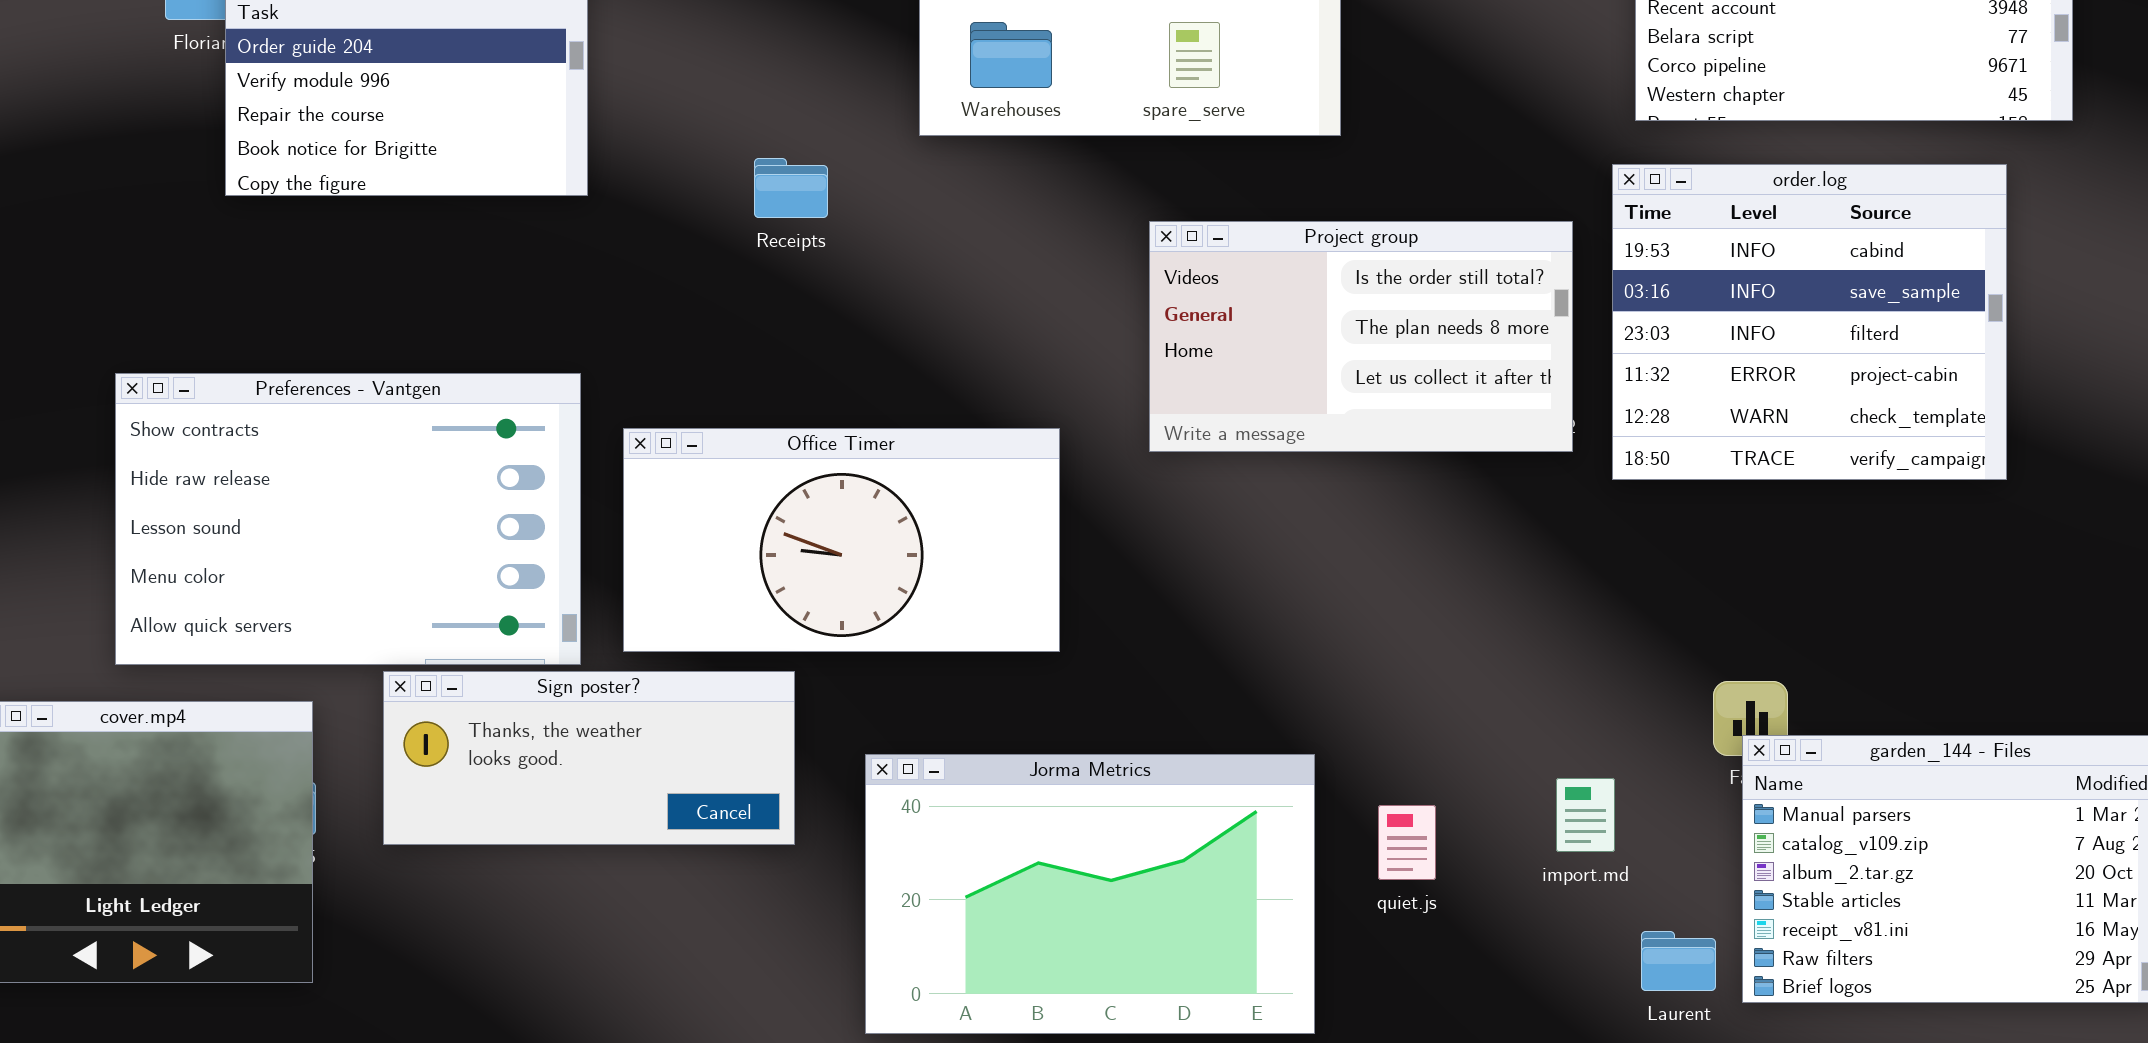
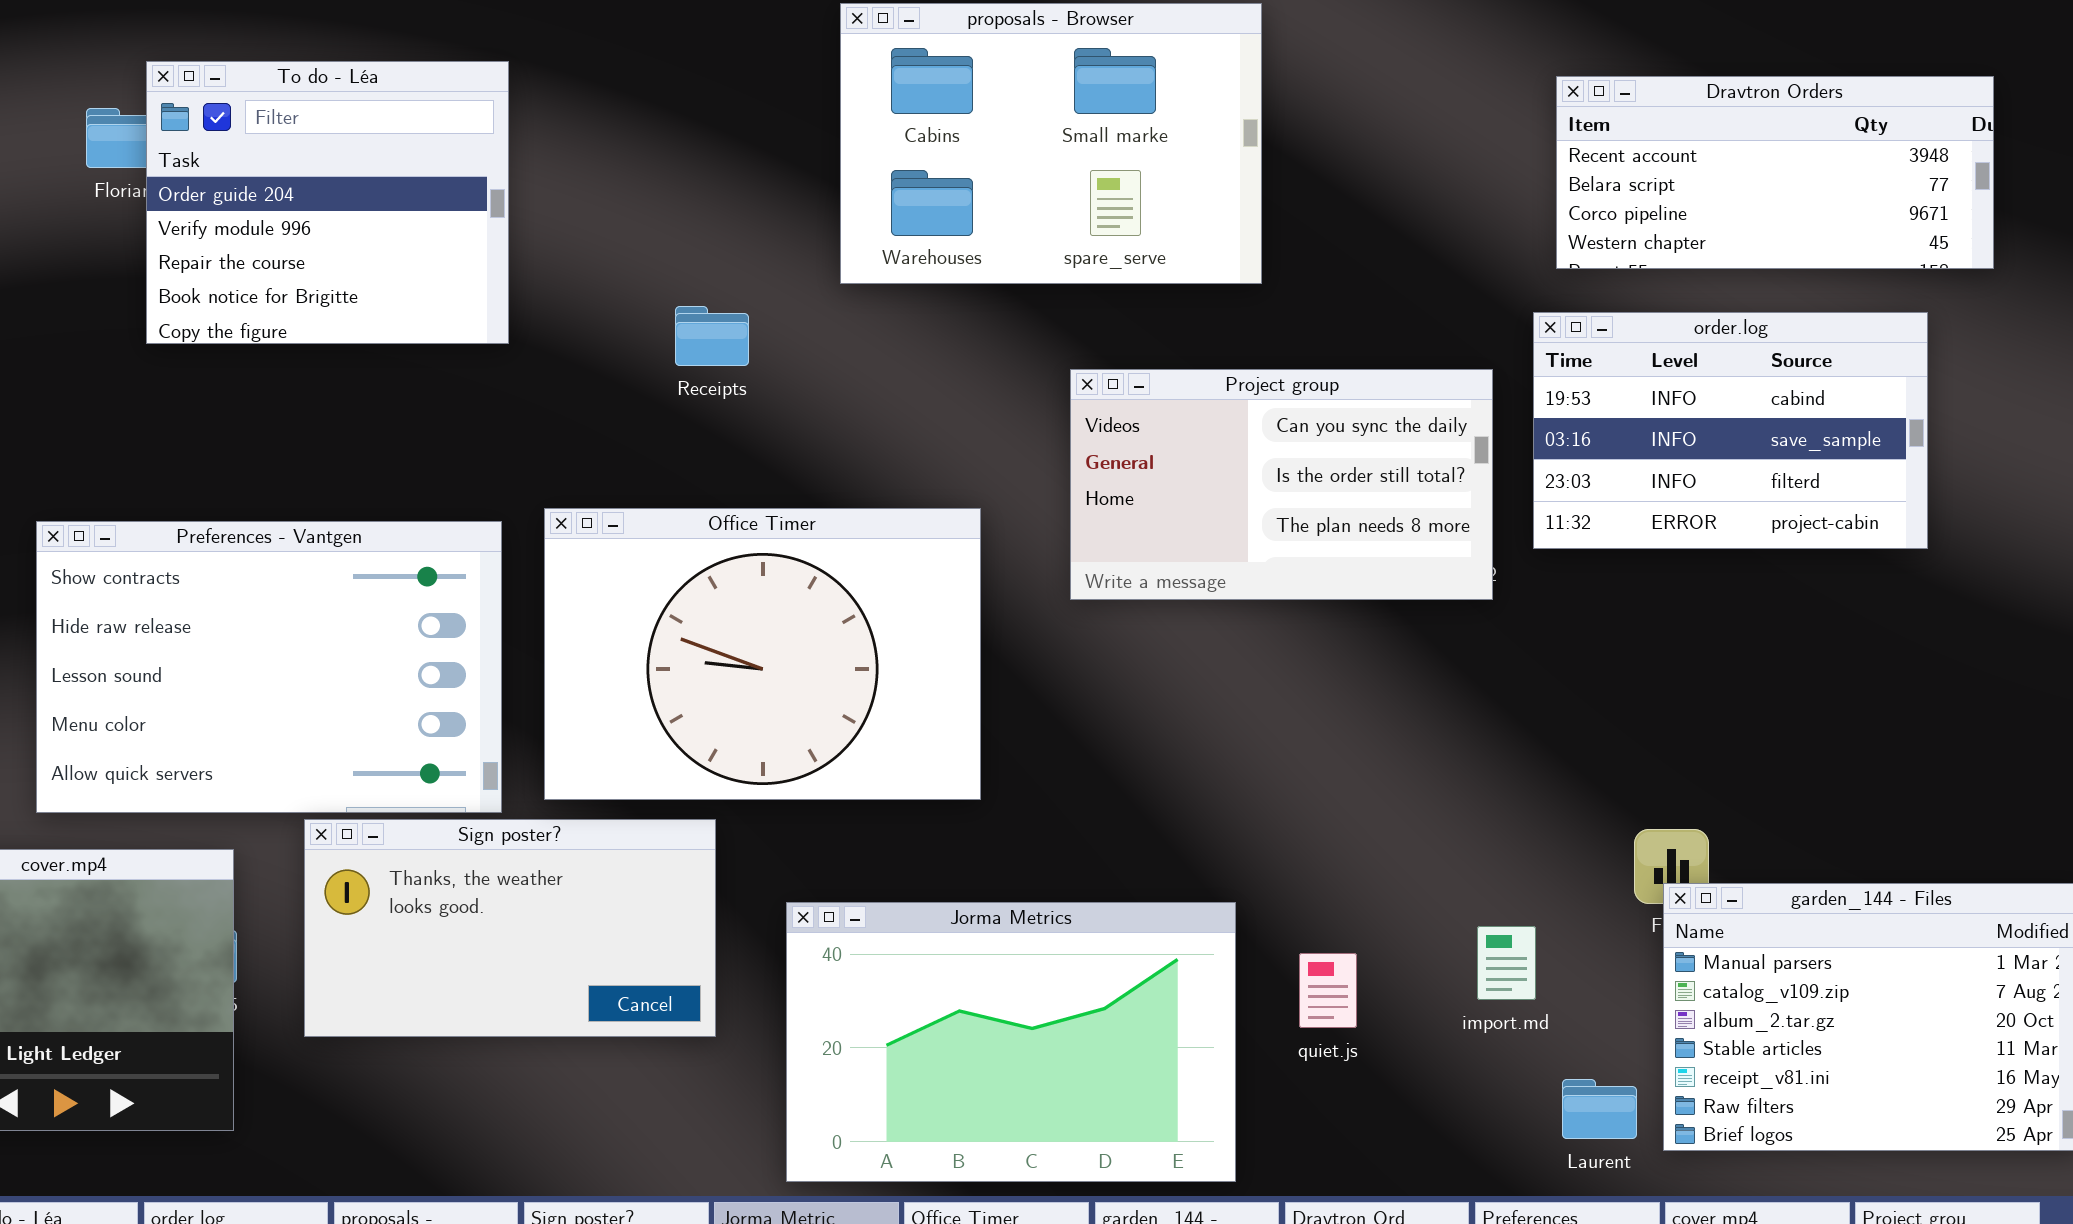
order.log: [1612,164,2007,480] -> [1533,312,1928,549], resized
Project group: [1149,221,1573,452] -> [1070,369,1493,600], scrolled up 1 row
Office Timer: [623,428,1060,652] -> [544,508,981,800], resized
Sign poster?: [383,671,795,845] -> [304,819,716,1037], resized

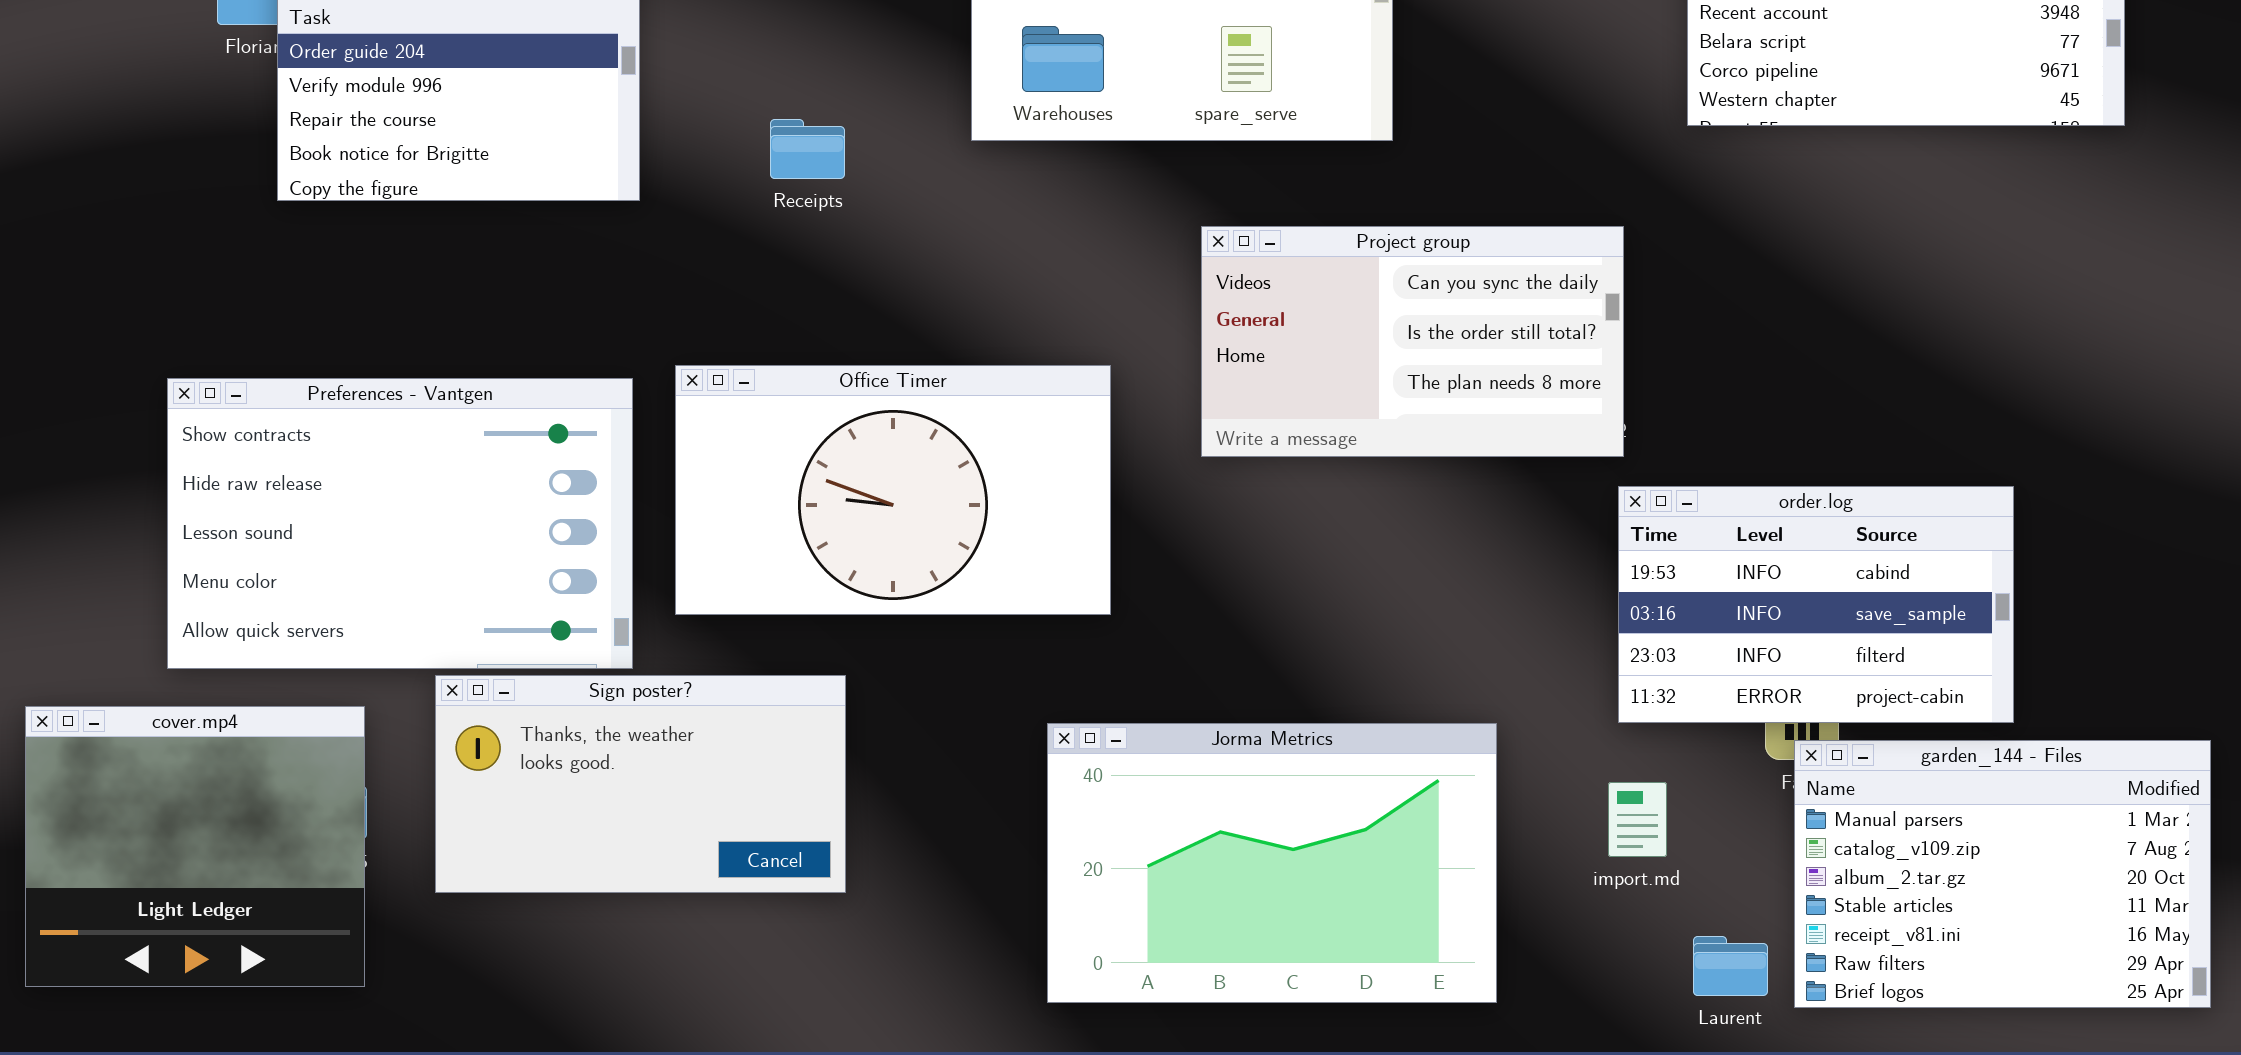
Receipts: [675,306,749,366] -> [770,119,845,179], moved
order.log: [1533,312,1928,549] -> [1618,486,2014,723], moved
Office Timer: [544,508,981,800] -> [675,365,1111,615], resized
Jorma Metrics: [786,902,1236,1182] -> [1047,723,1497,1003], moved

